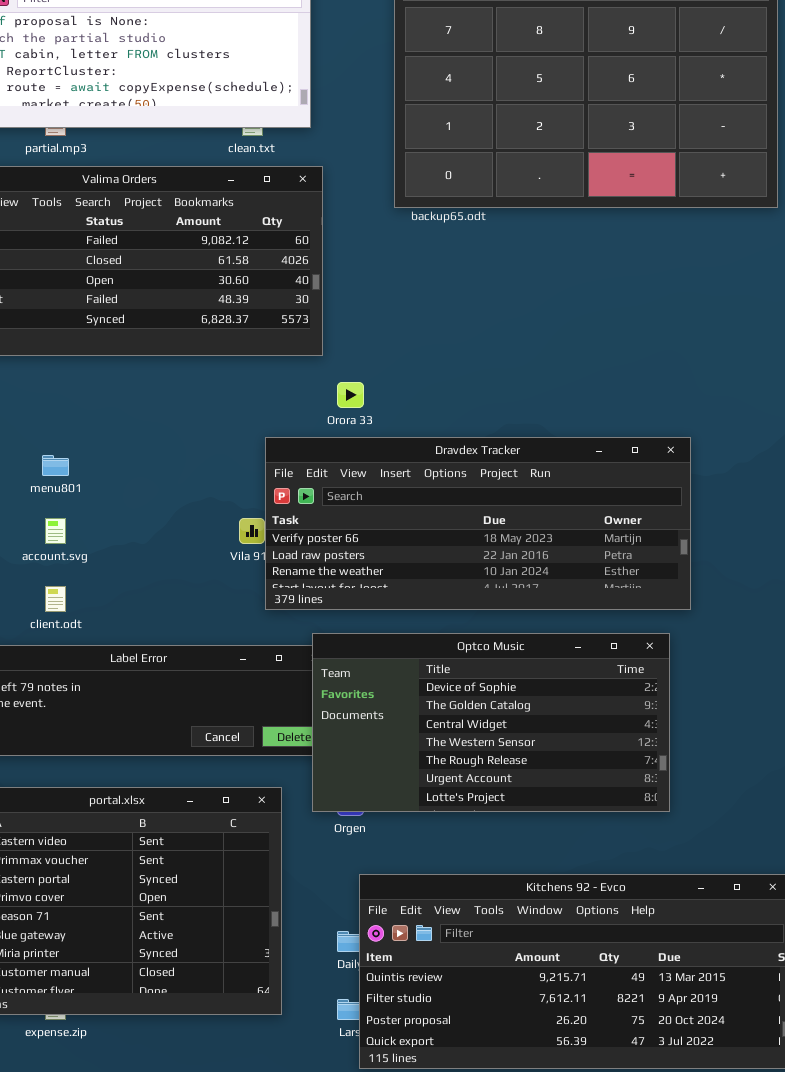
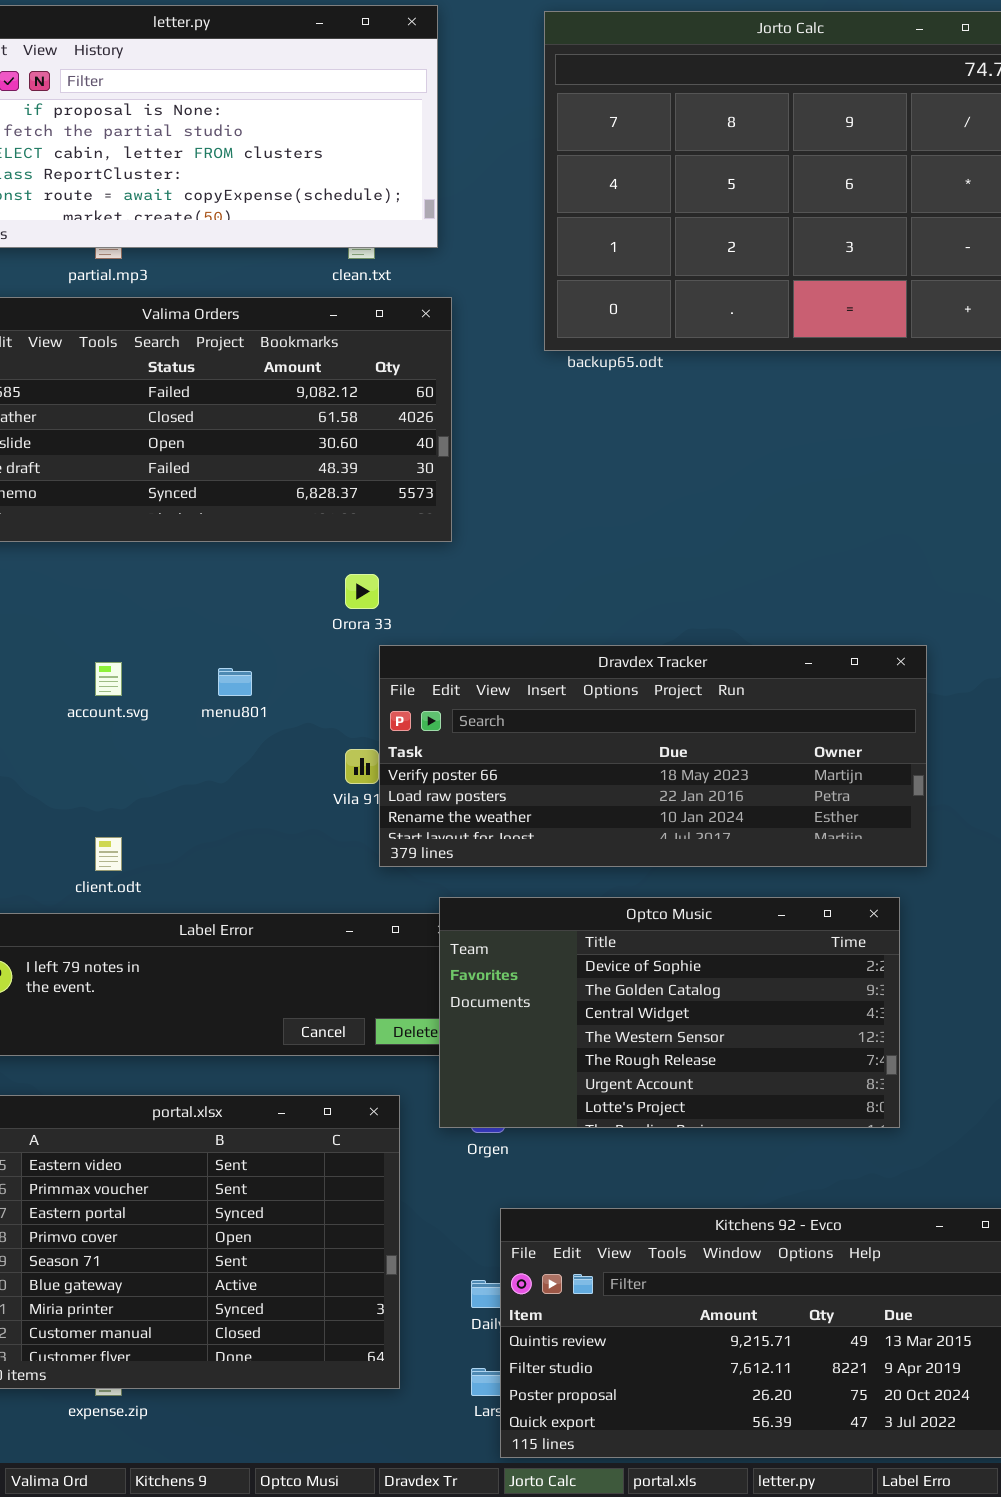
Orora 33: [337,382,364,408] -> [345,574,379,609], moved
menu801: [42,455,69,476] -> [218,668,252,696], moved
account.svg: [45,518,66,544] -> [95,662,122,696], moved

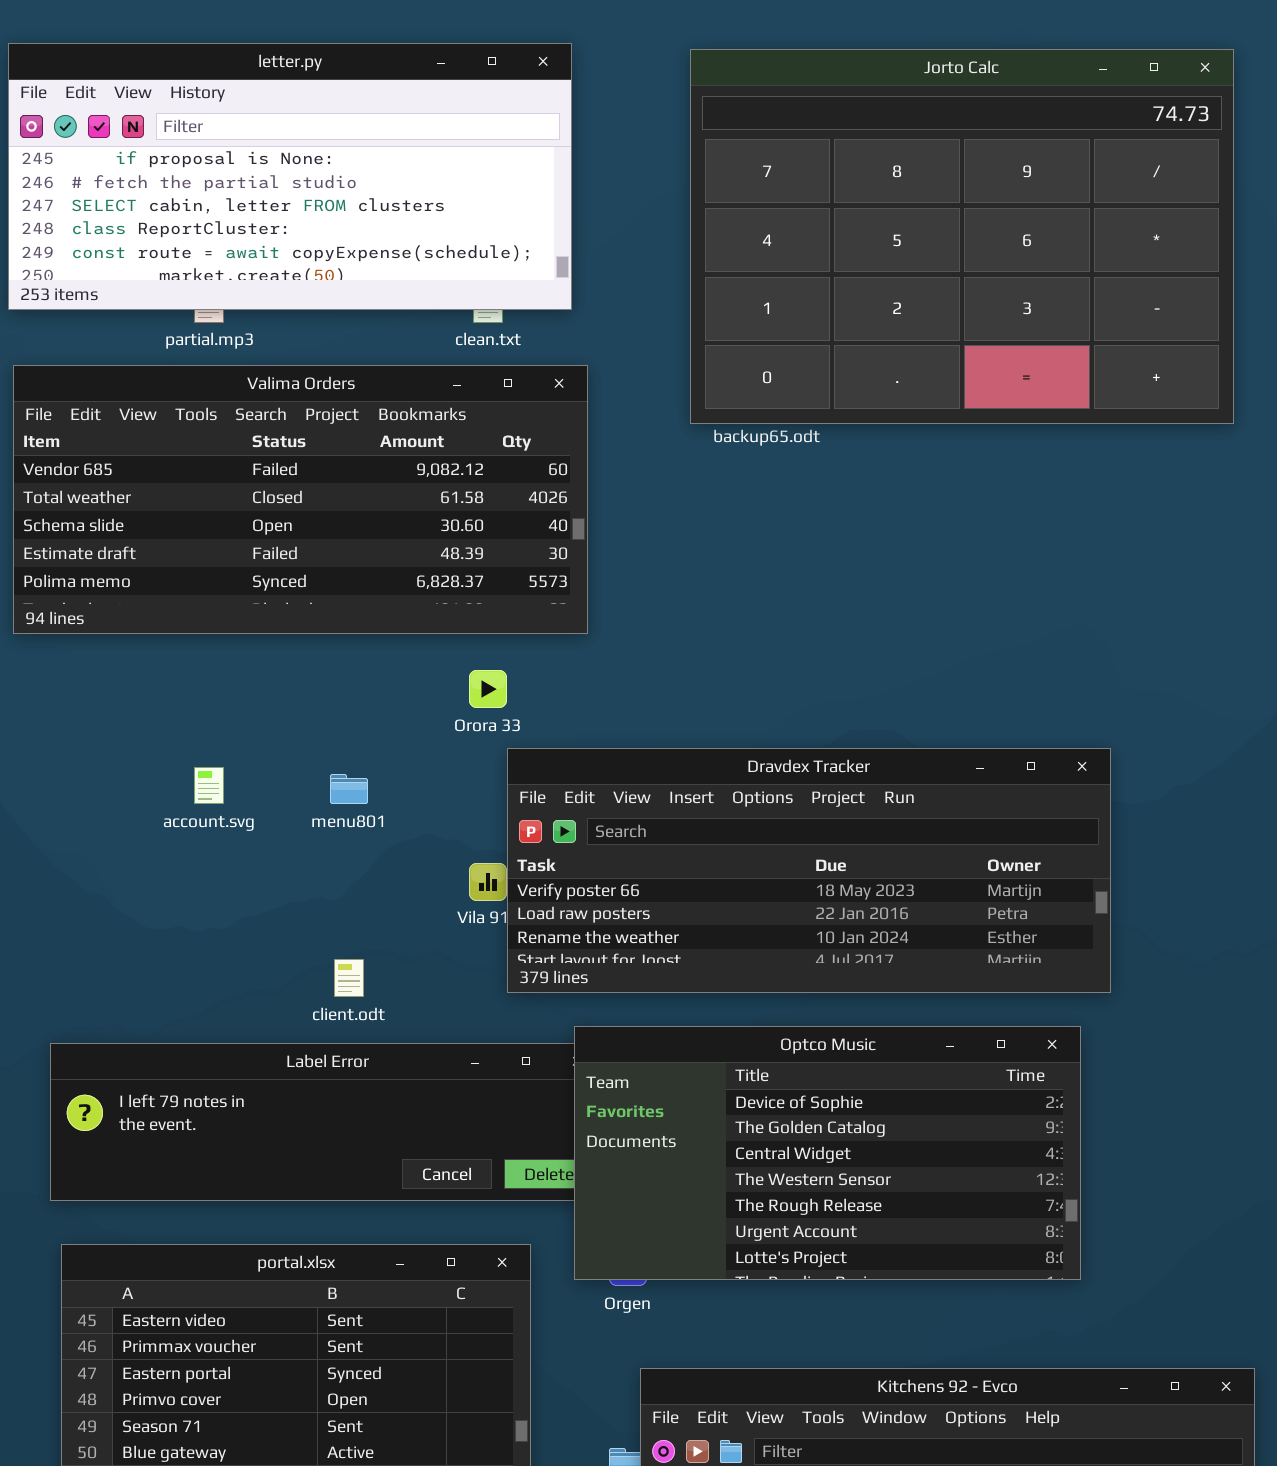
client.odt: [95,837,122,871] -> [334,959,364,997], moved

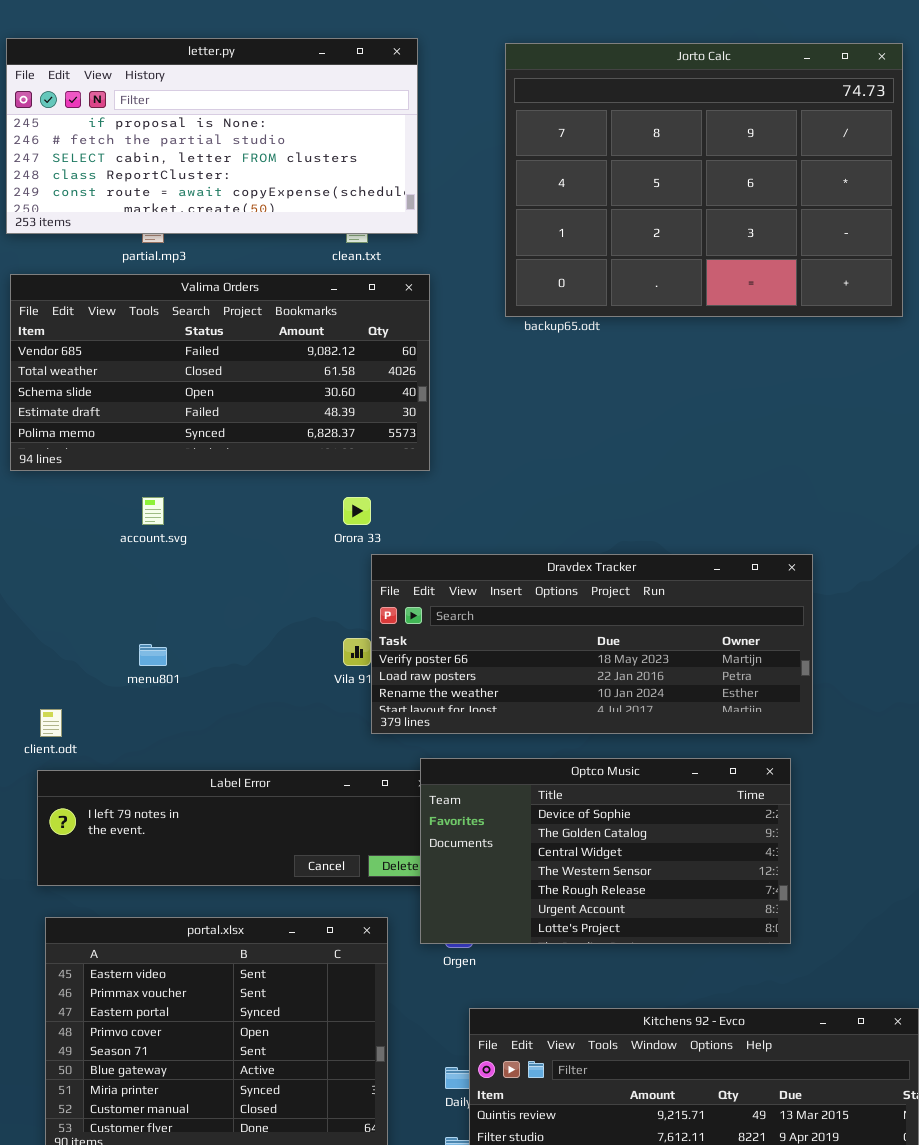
account.svg: [194,767,224,804] -> [142,497,164,525], moved
menu801: [330,774,368,804] -> [139,644,167,666], moved
client.odt: [334,959,364,997] -> [40,709,62,737], moved

